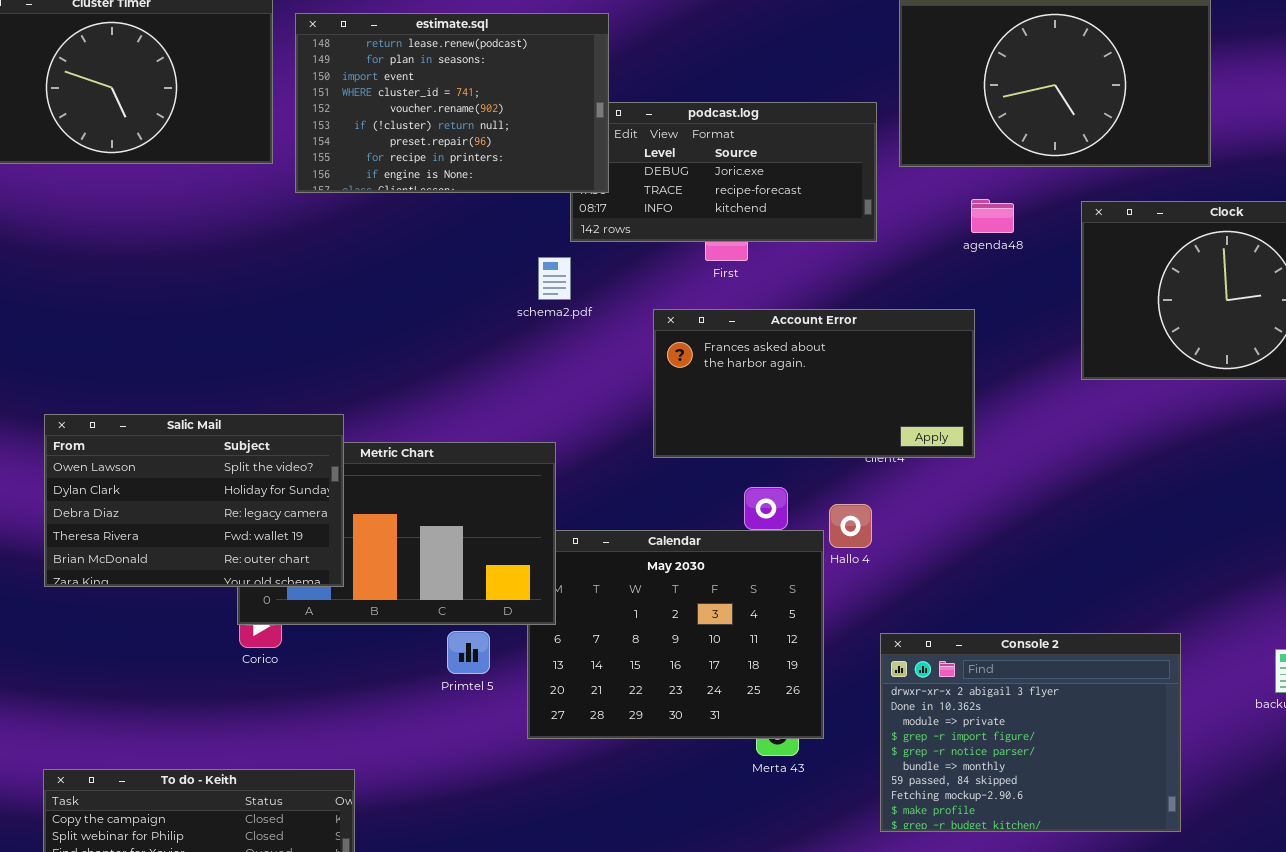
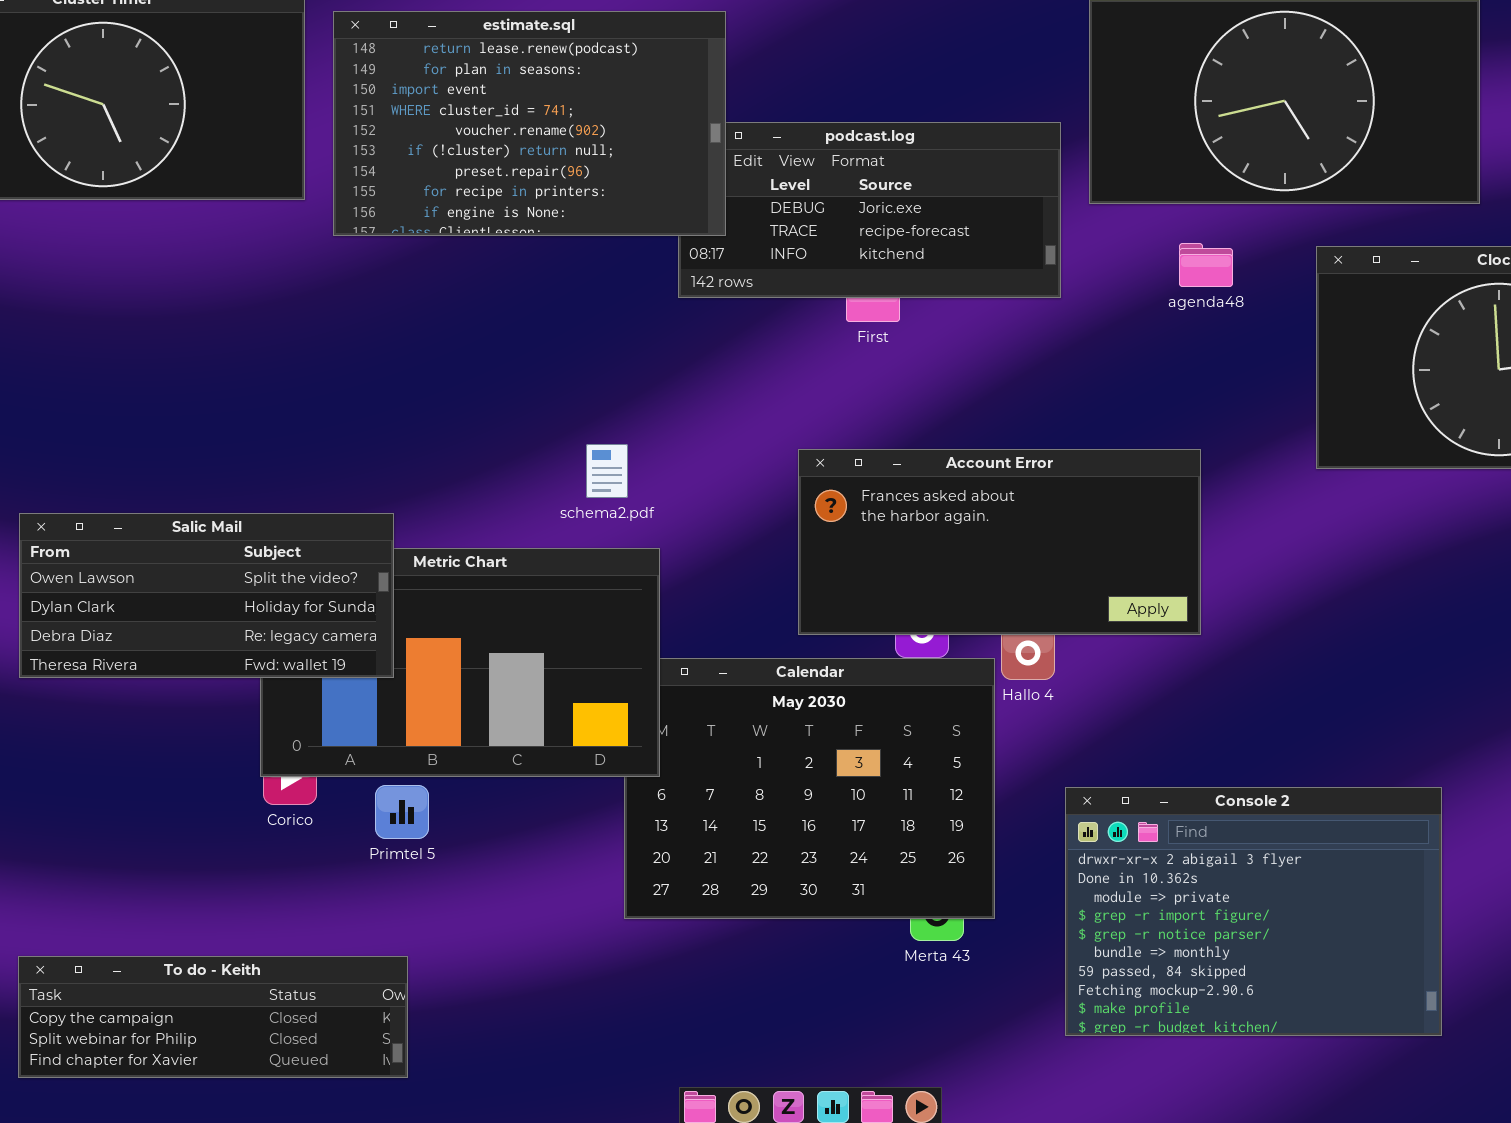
schema2.pdf: [538,257,571,300] -> [586,444,628,498], moved
Account Error: [653,309,975,458] -> [798,449,1201,635], moved
Salic Mail: [44,414,344,587] -> [19,513,394,678], resized
Primtel 5: [447,631,490,674] -> [375,785,429,839], moved

